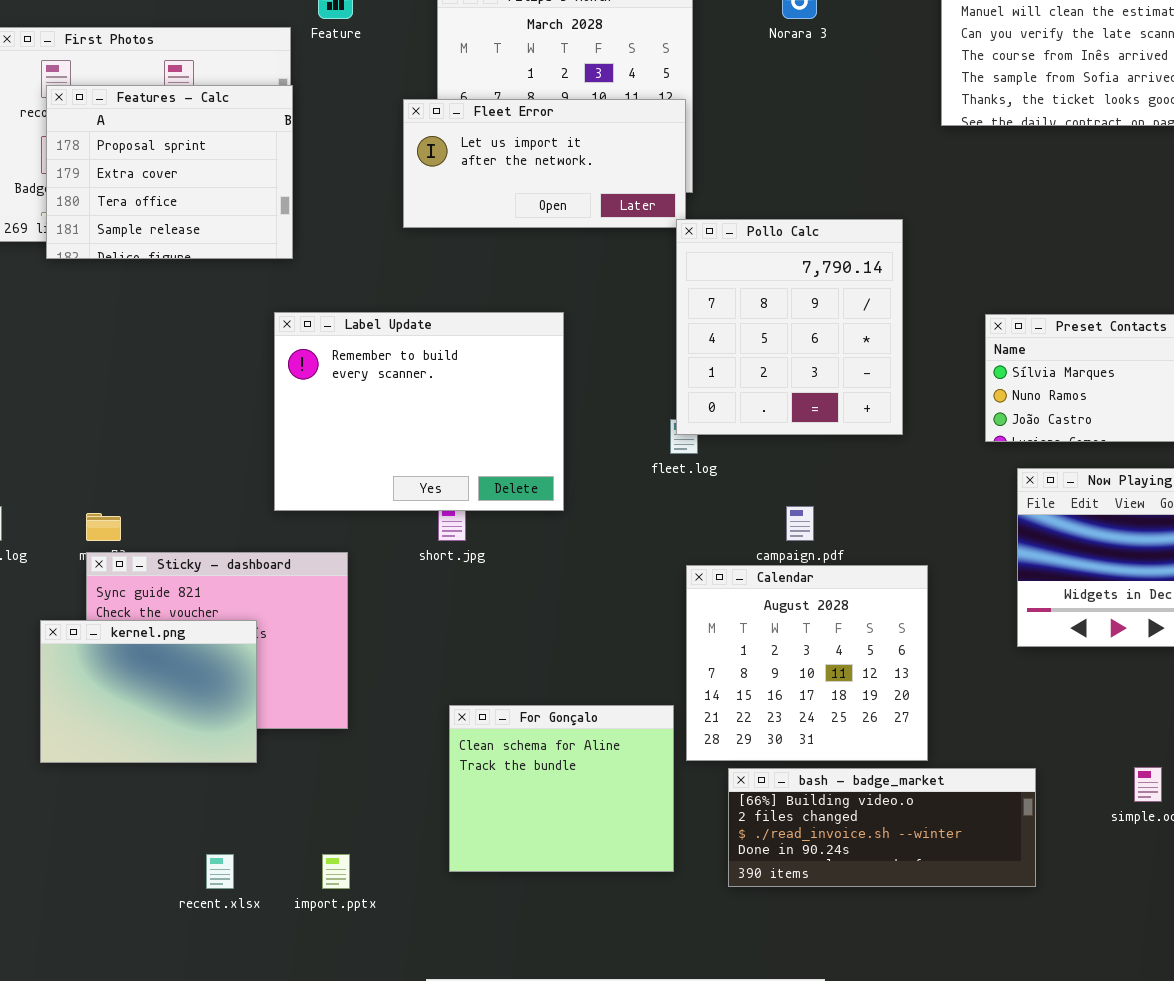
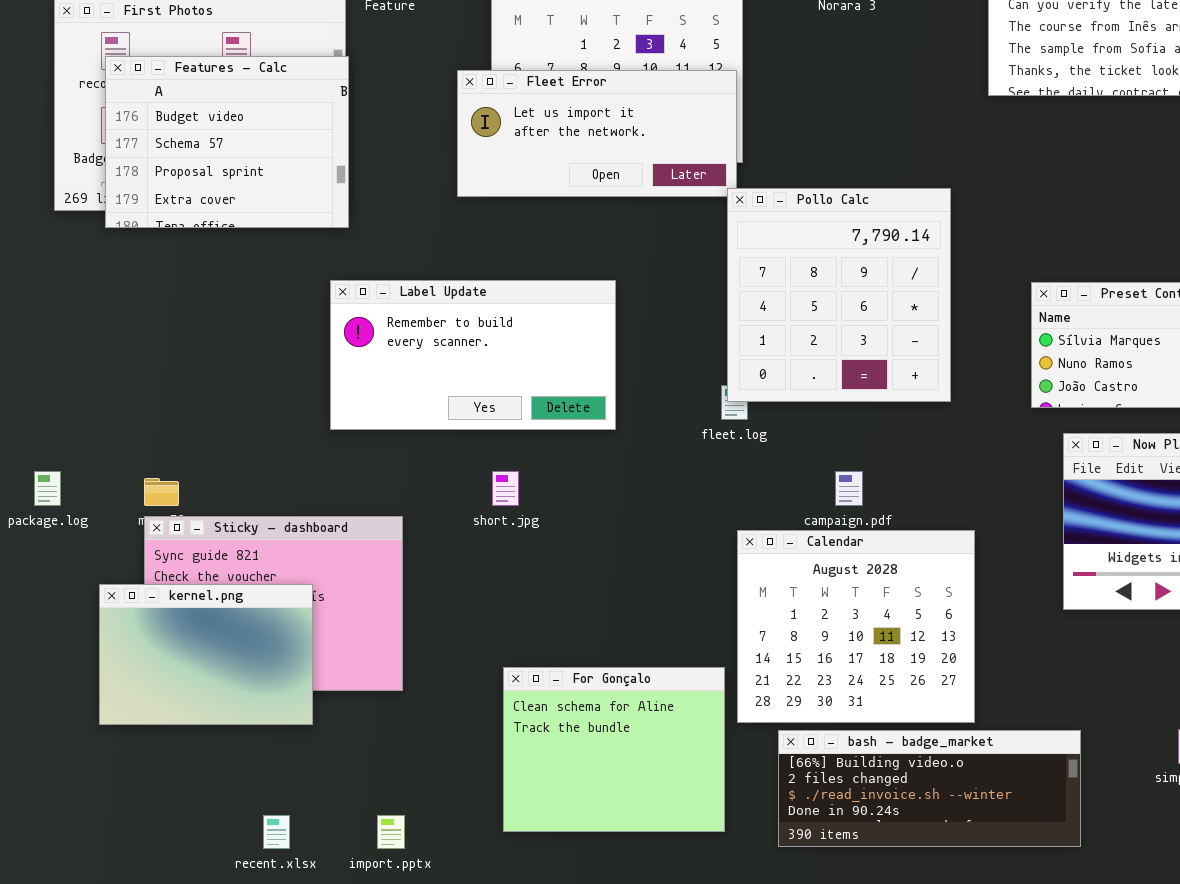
Features - Calc: [46,85,293,259] -> [105,56,349,228], scrolled up 2 rows
Label Update: [274,312,564,511] -> [330,280,616,430], resized

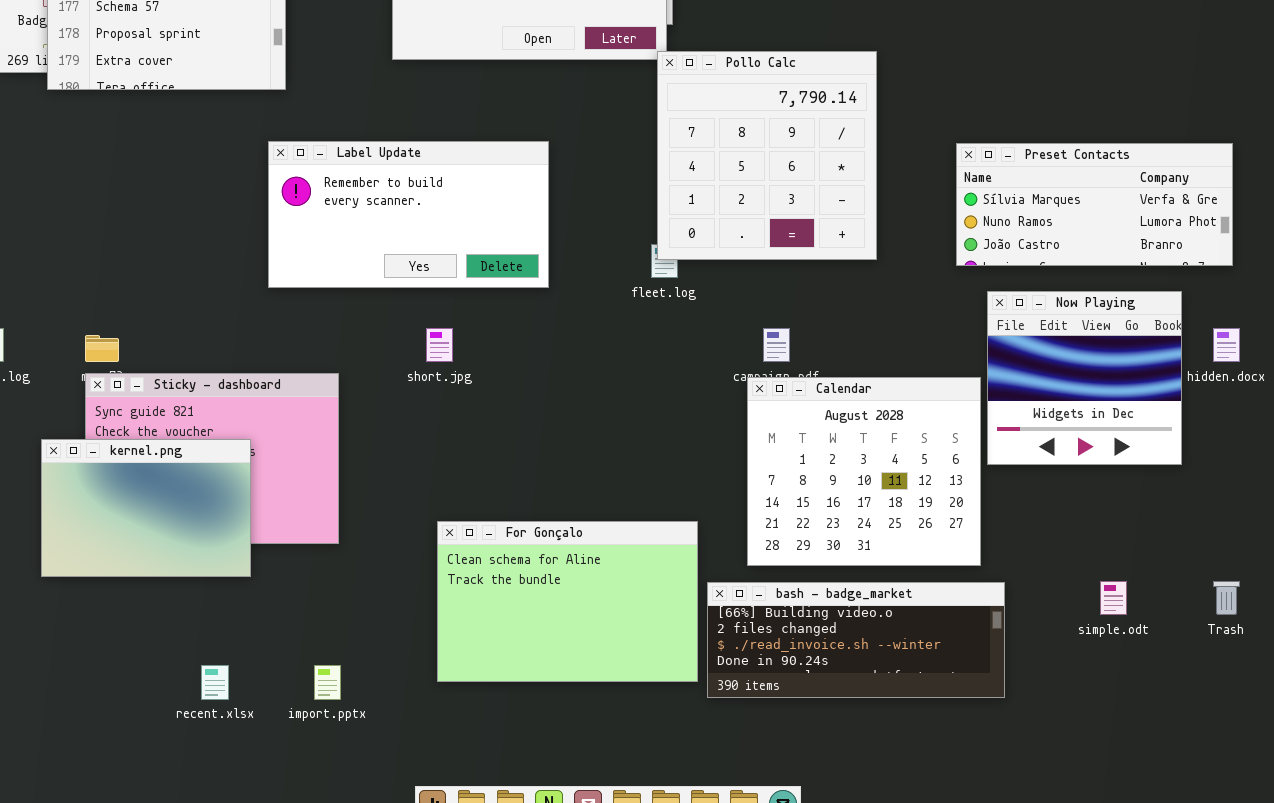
Calendar: [737,530,975,723] -> [747,377,981,566], moved
For Gonçalo: [503,667,725,832] -> [437,521,698,682], resized

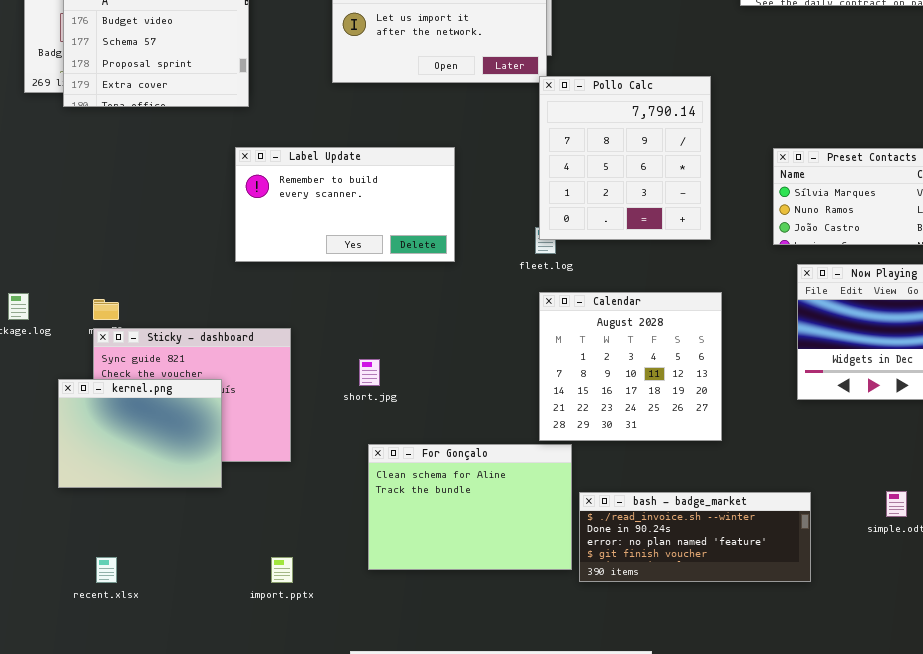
short.jpg: [426,328,453,362] -> [359,359,380,386], moved
Calendar: [747,377,981,566] -> [539,292,722,441], moved
bash - badge_market: [707,582,1005,698] -> [579,492,811,582], scrolled down 2 rows
recent.xlsx: [201,665,229,700] -> [96,557,117,583], moved

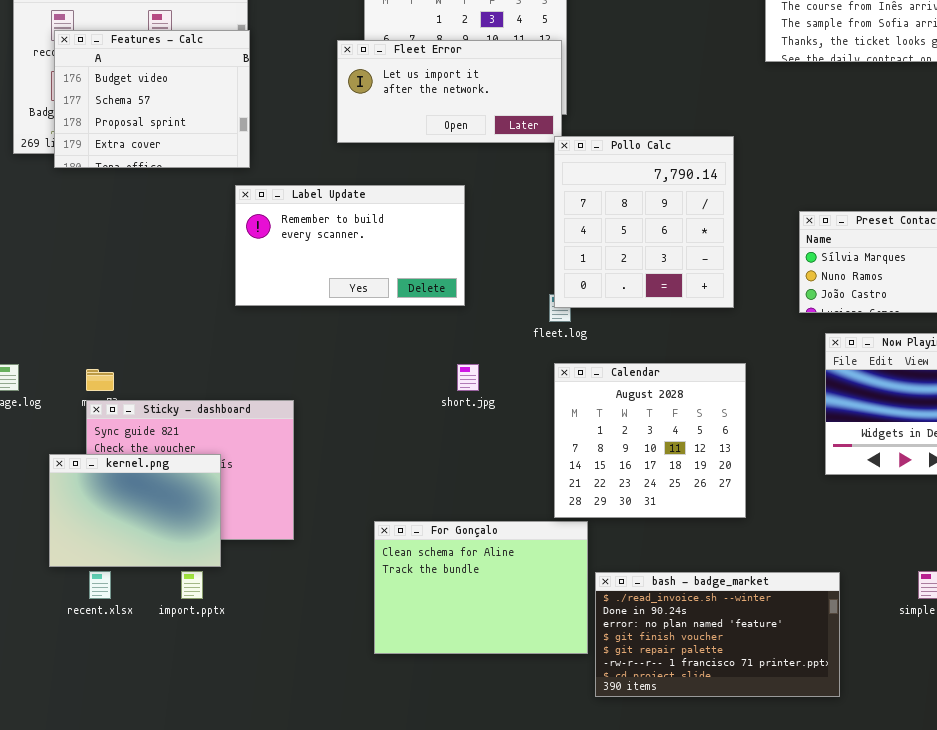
Label Update: [235,147,455,262] -> [235,185,465,306], moved
short.jpg: [359,359,380,386] -> [457,364,479,391], moved
bash - badge_market: [579,492,811,582] -> [595,572,840,697], resized
recent.xlsx: [96,557,117,583] -> [89,571,111,599], moved
import.pptx: [271,557,293,583] -> [181,571,203,599], moved

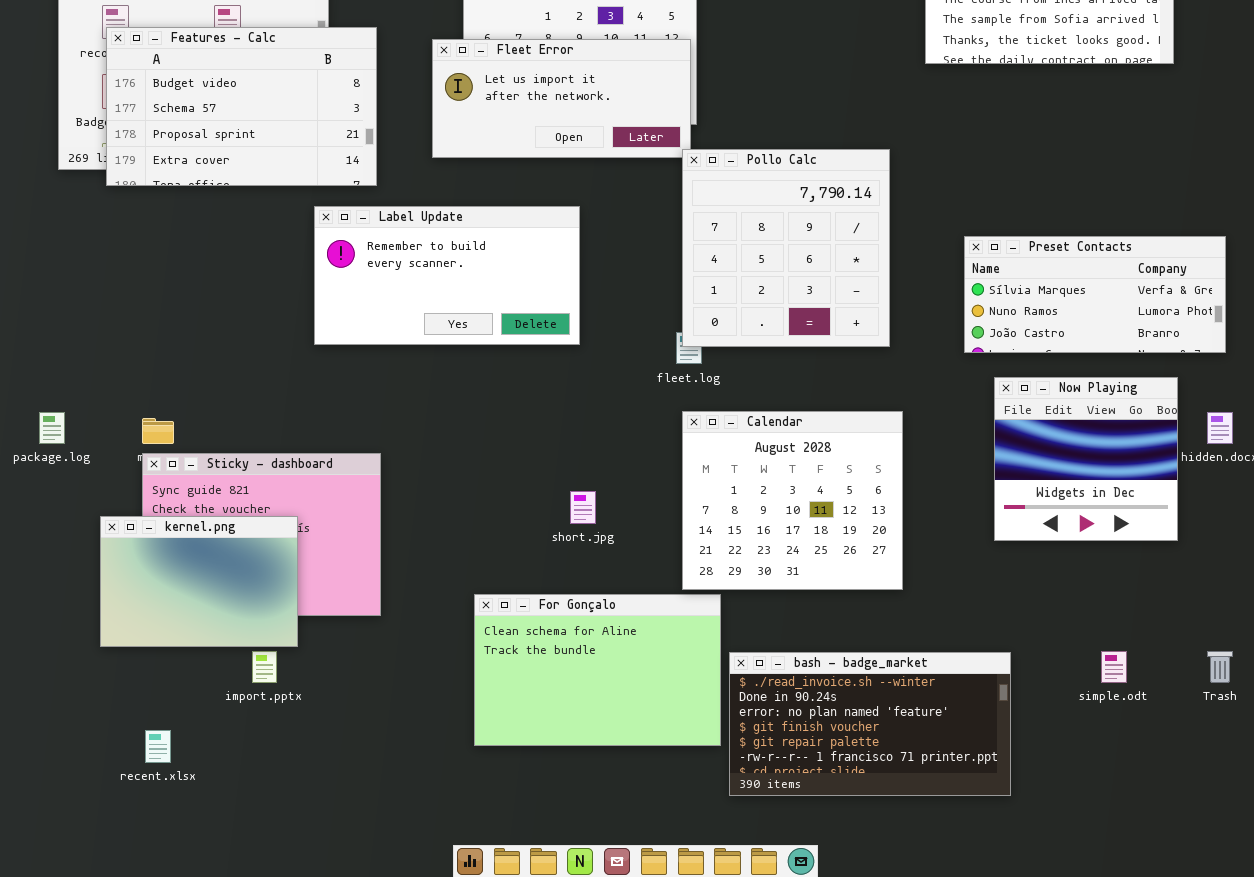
Features - Calc: [54,30,250,168] -> [106,27,377,186], resized
short.jpg: [457,364,479,391] -> [570,491,596,524], moved
recent.xlsx: [89,571,111,599] -> [145,730,171,763], moved

